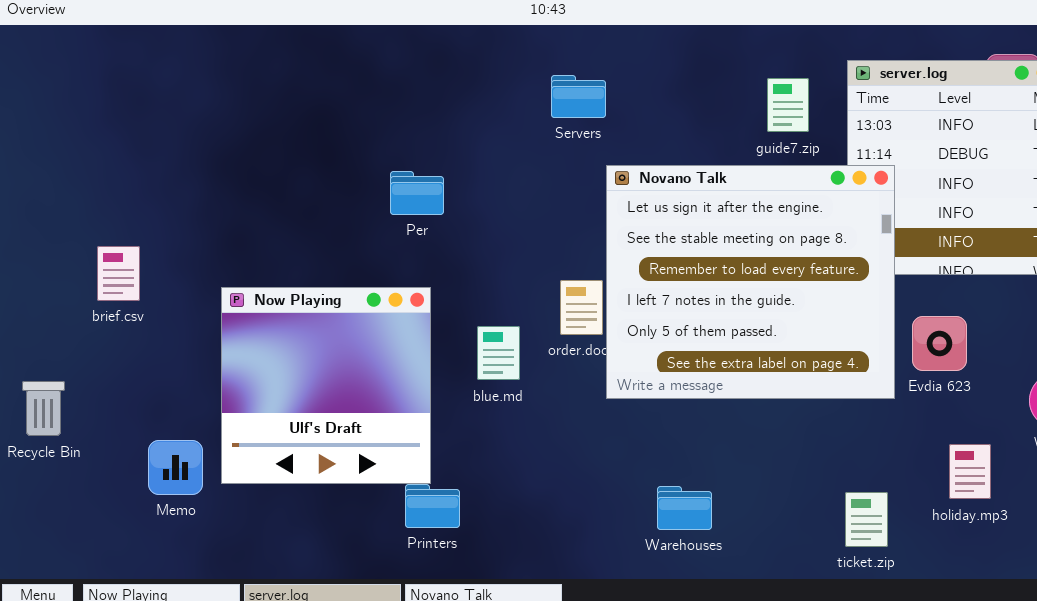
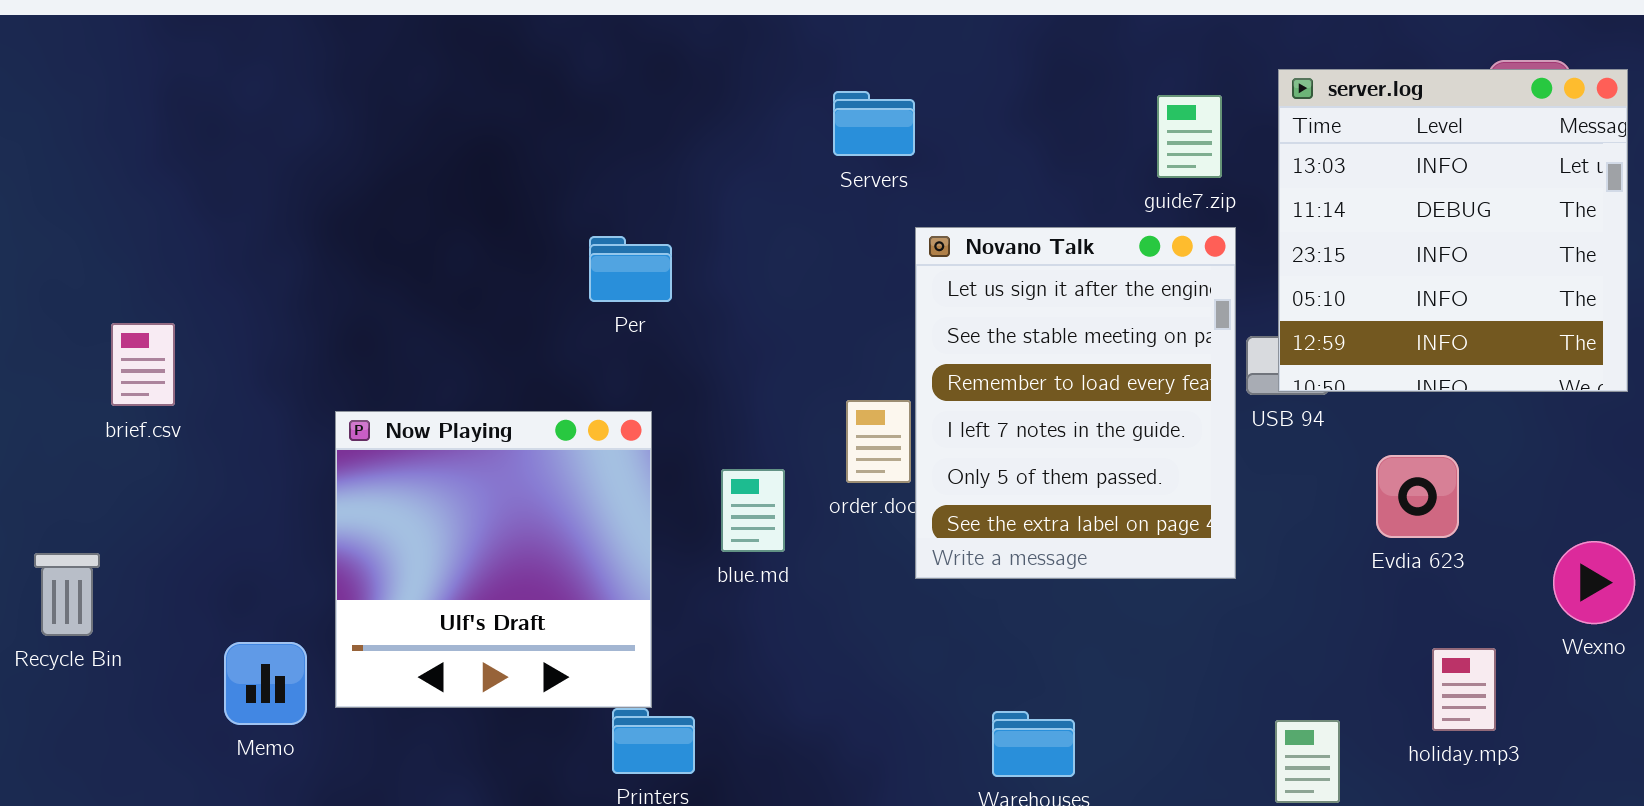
Novano Talk: [606,165,895,399] -> [915,227,1236,579], resized
brief.csv: [97,246,140,301] -> [111,323,175,406], moved

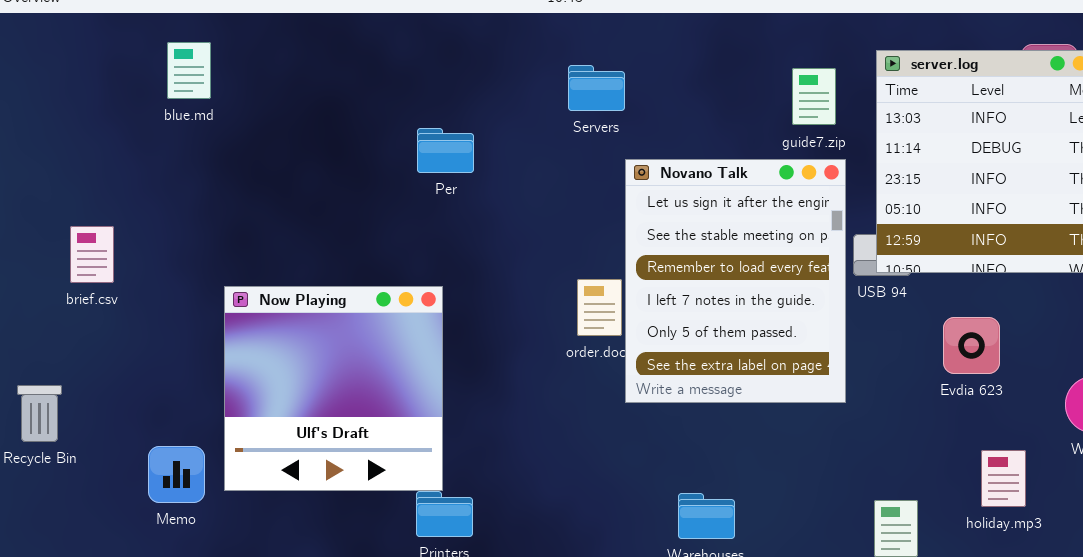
Per: [589,236,672,302] -> [417,128,474,173], moved
blue.md: [721,469,785,552] -> [167,42,211,99], moved

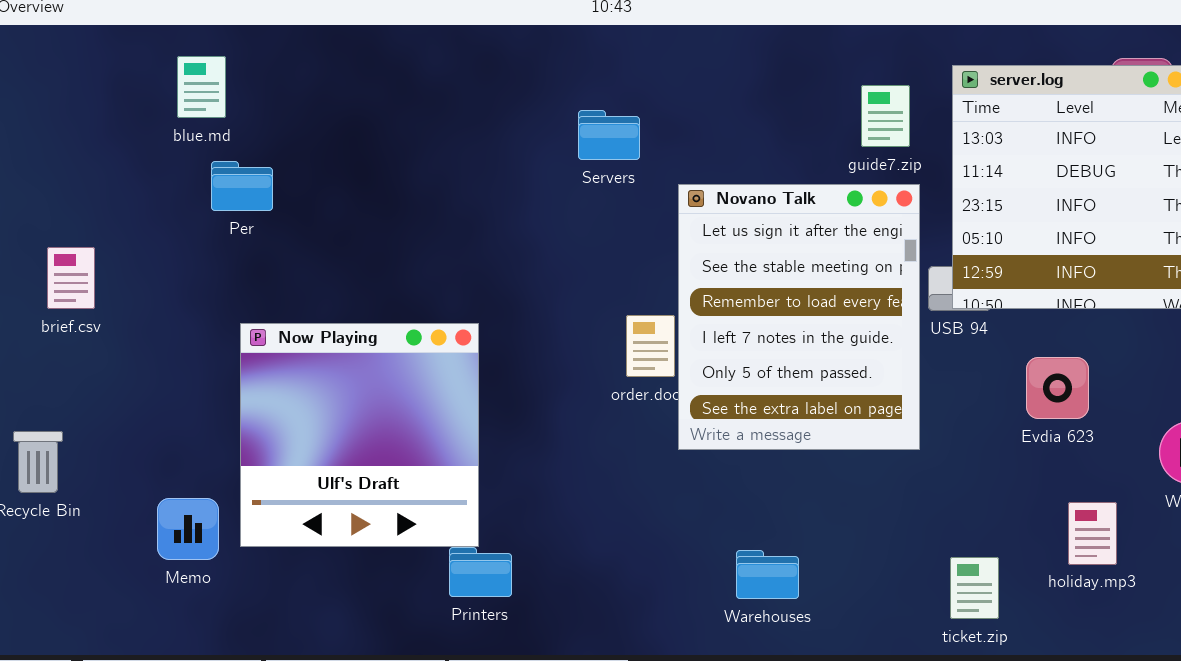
Servers: [568,65,625,111] -> [578,110,640,160], moved
Per: [417,128,474,173] -> [211,161,273,211], moved
brief.csv: [70,226,114,283] -> [47,247,95,309], moved

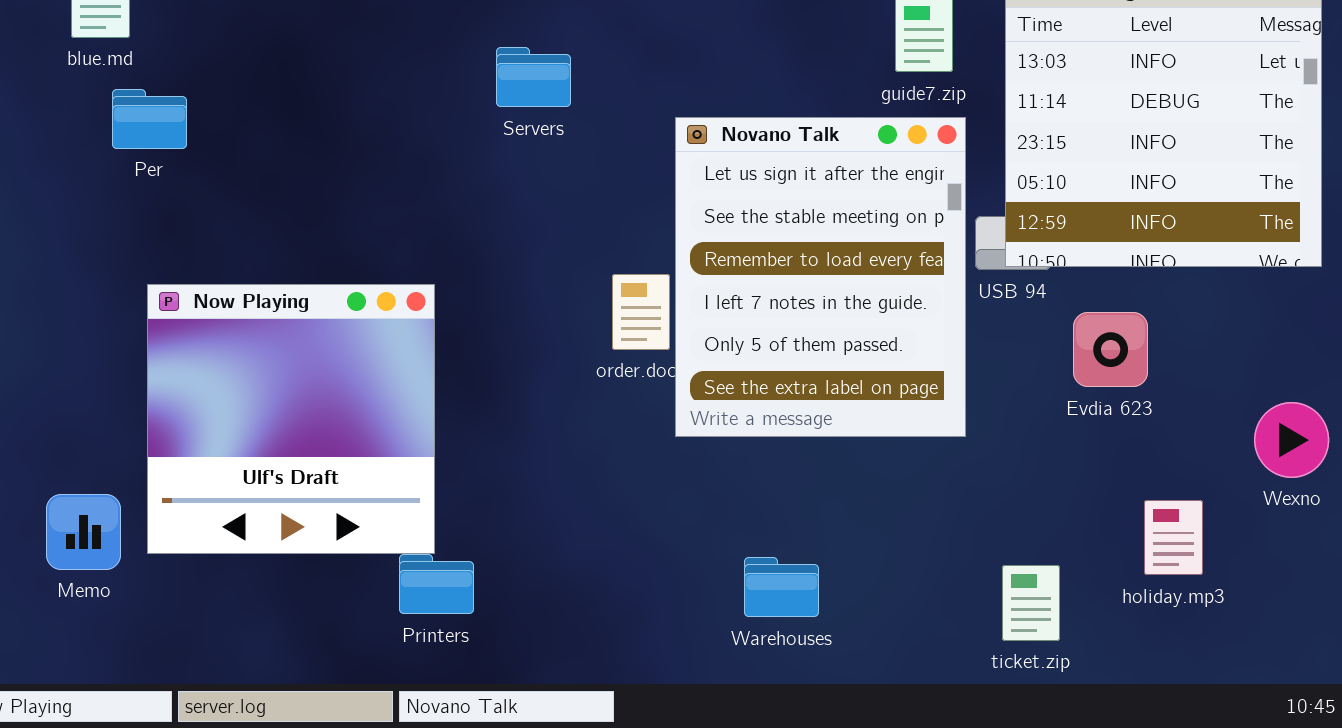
Servers: [578,110,640,160] -> [496,47,571,107], moved
Evdia 623: [1026,357,1089,419] -> [1073,312,1148,387], moved

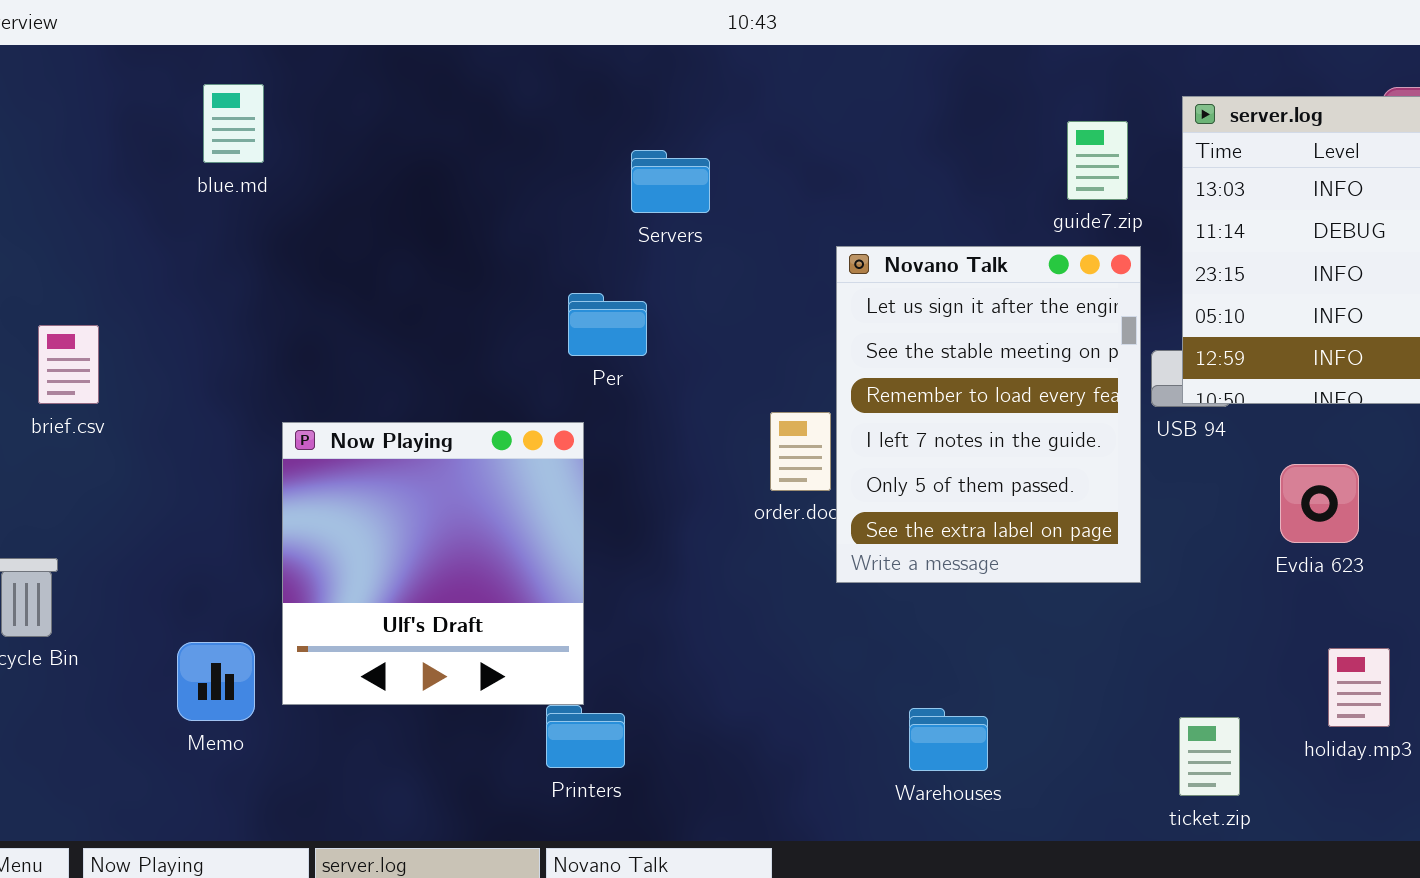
Servers: [496,47,571,107] -> [631,150,710,213], moved
Per: [112,89,187,149] -> [568,293,647,356], moved
Evdia 623: [1073,312,1148,387] -> [1280,464,1359,543], moved

